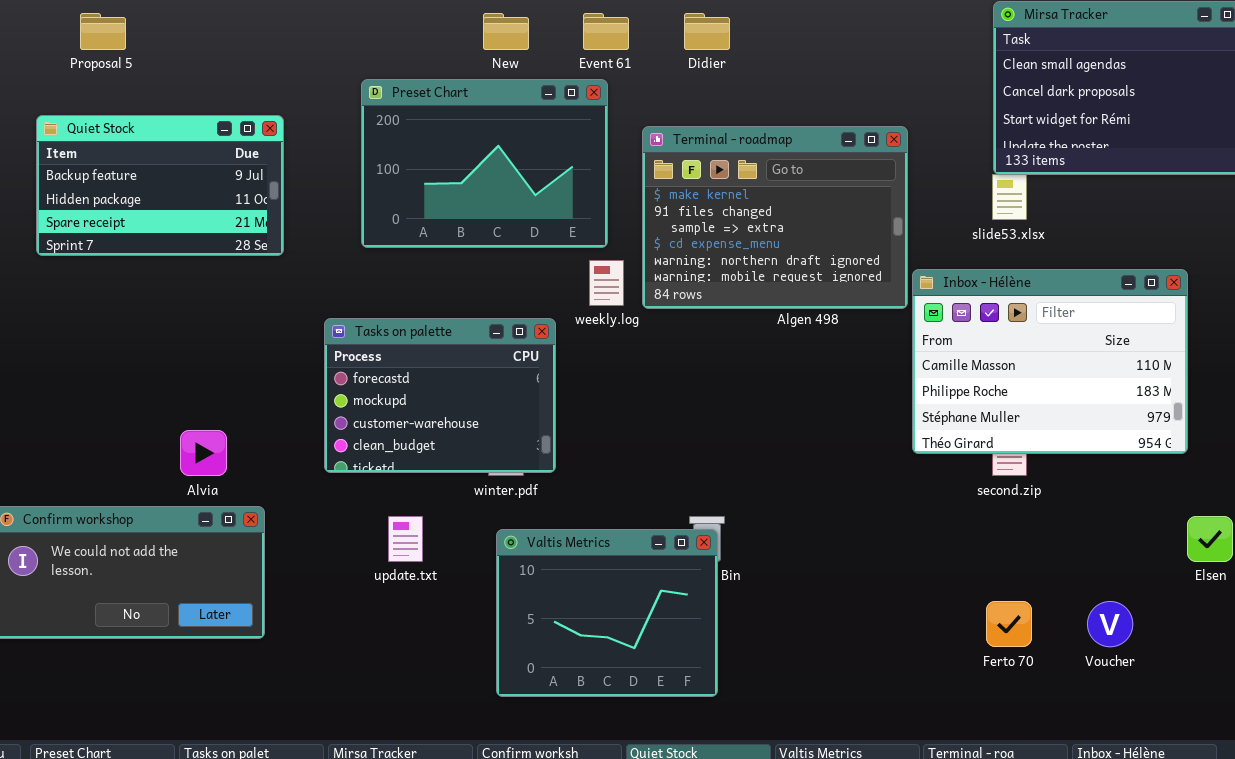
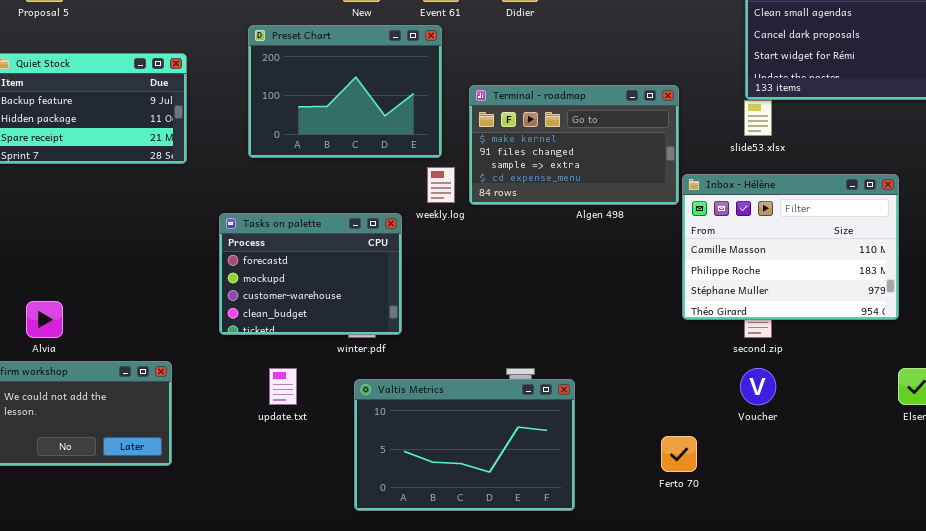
Terminal - roadmap: [642,126,908,309] -> [469,85,679,205], resized
Alvia: [180,430,227,476] -> [26,301,63,338], moved
Valtis Metrics: [496,529,718,697] -> [354,379,575,511], resized
Ferto 70: [986,601,1032,647] -> [661,436,697,472], moved
Voucher: [1087,601,1133,647] -> [740,368,776,405], moved

